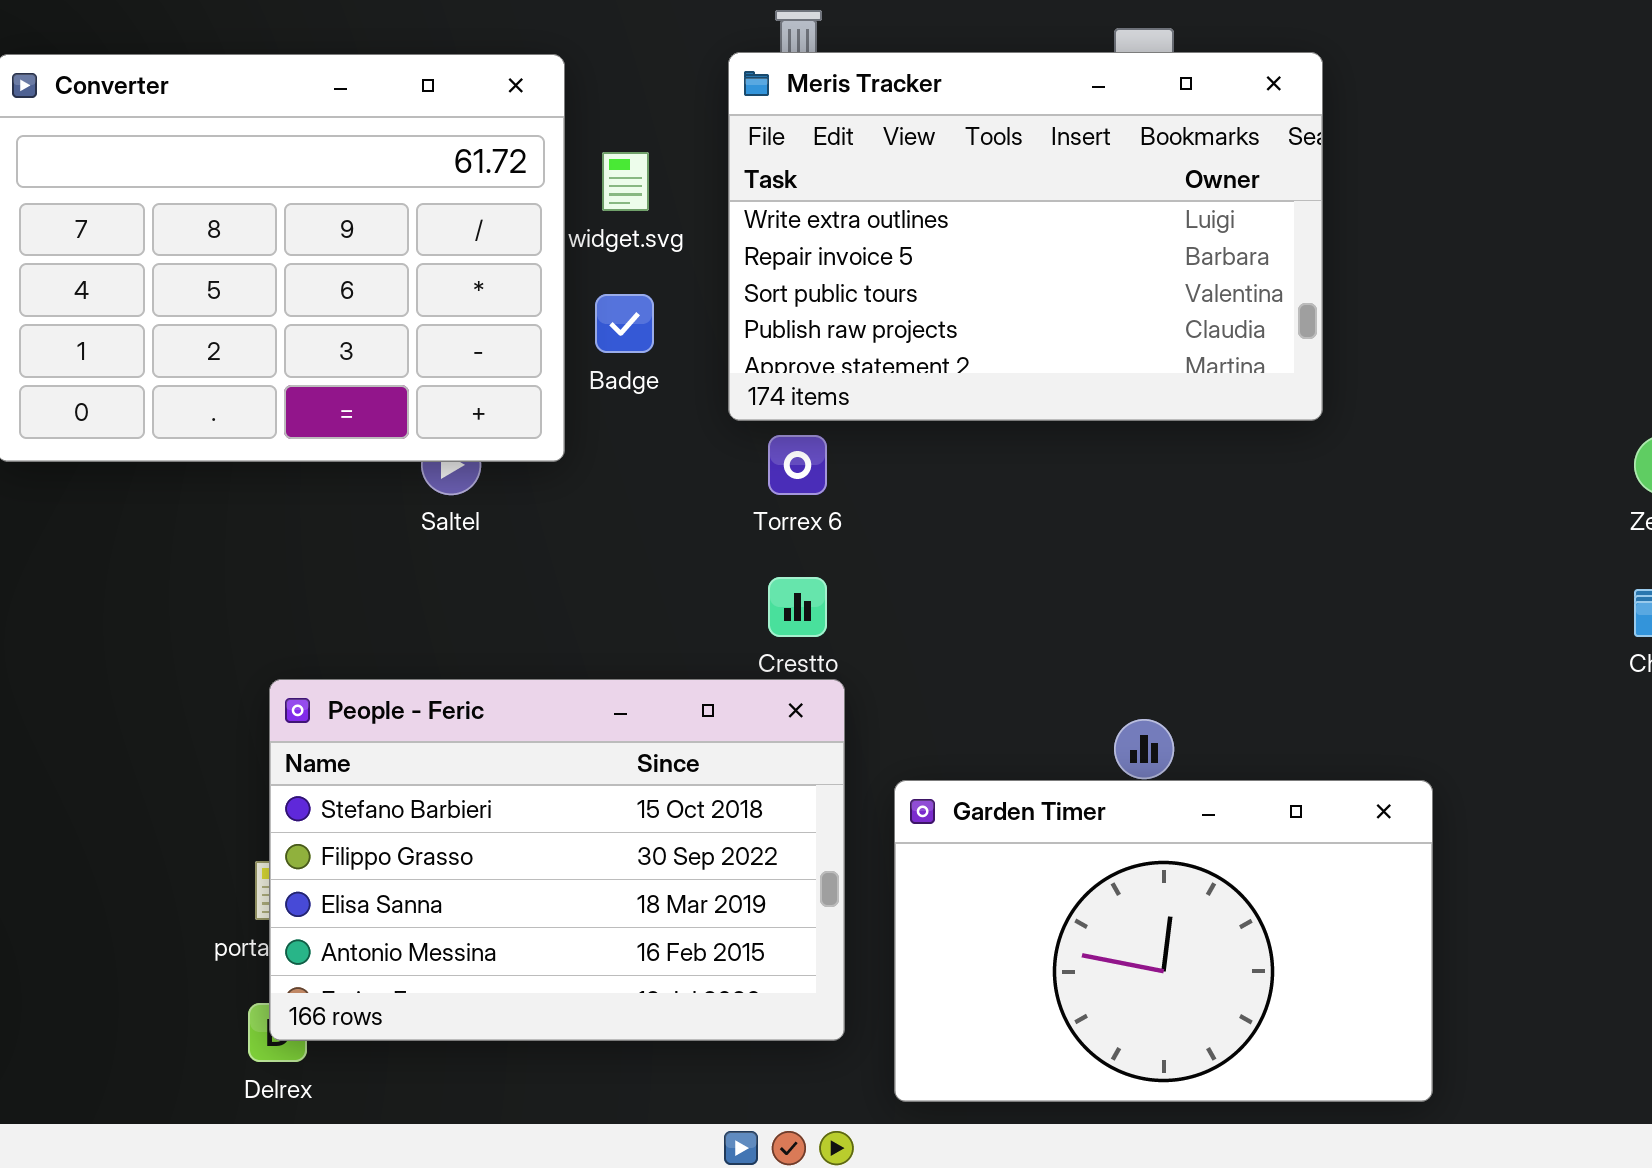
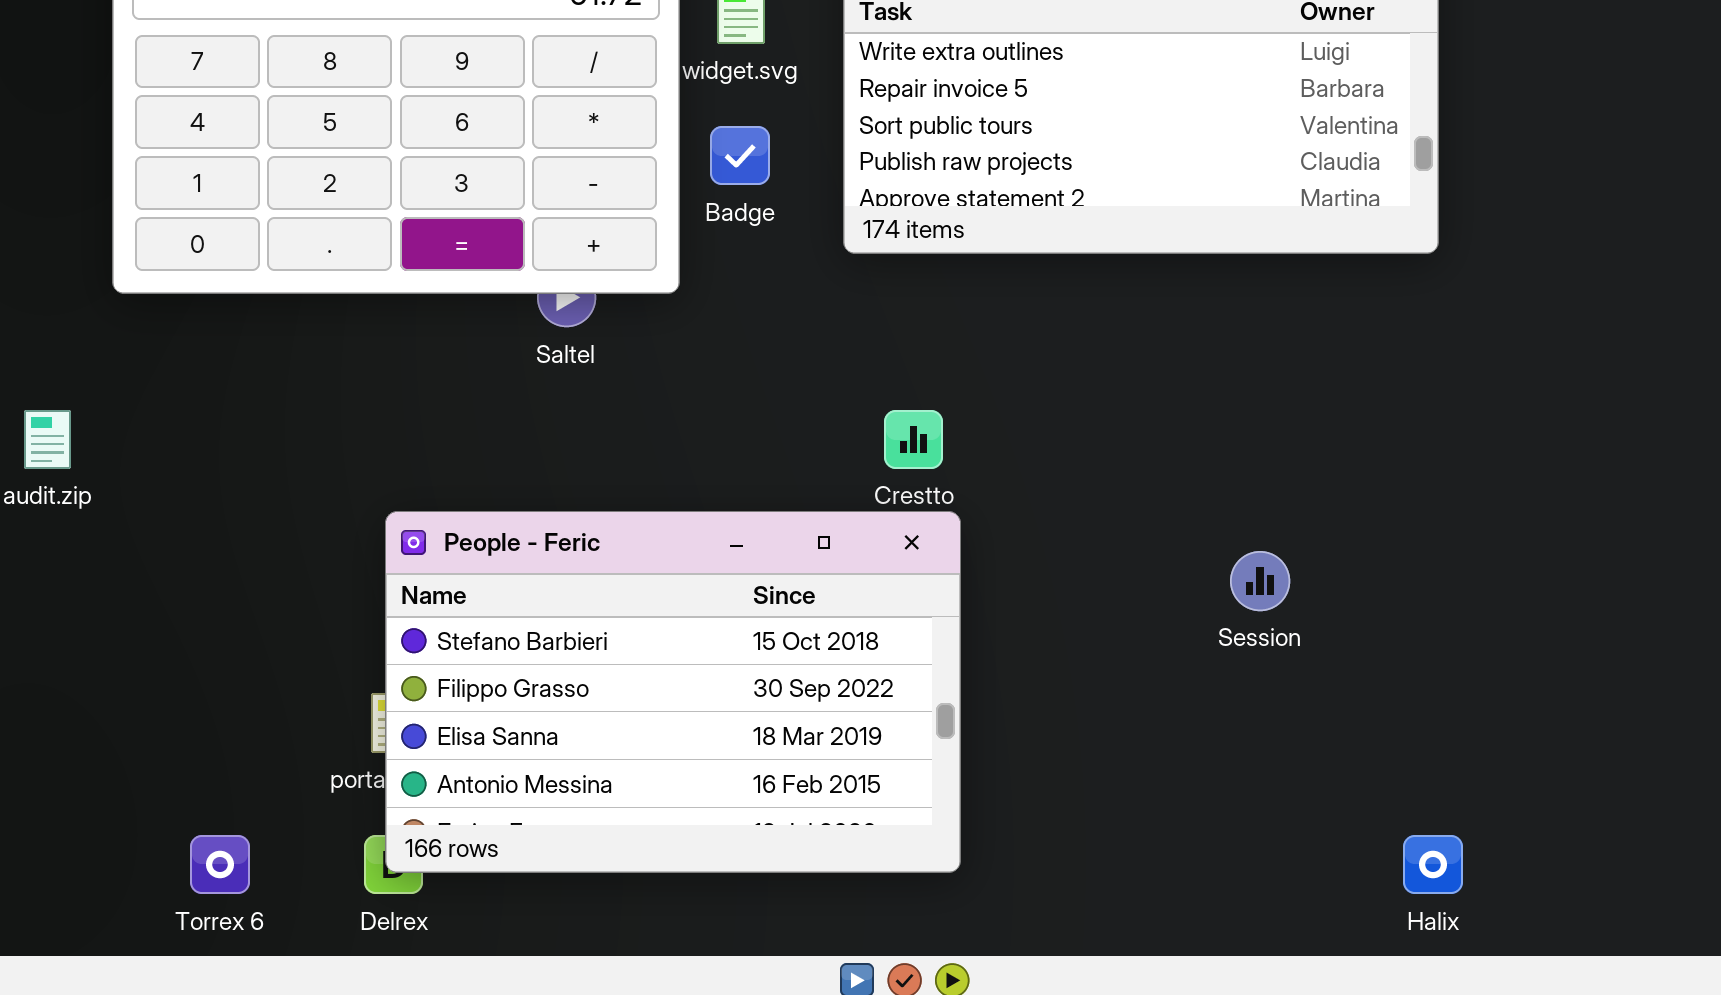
Torrex 6: [768,435,827,495] -> [190,835,250,894], moved
Garden Timer: [894,780,1433,1102] -> none, closed

